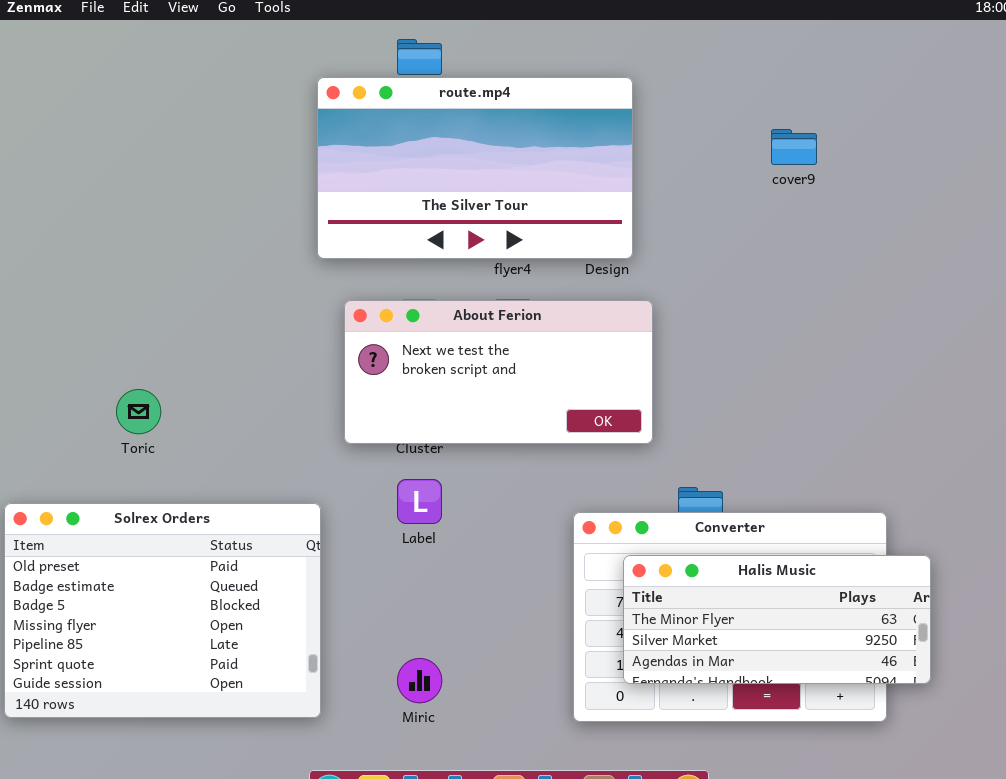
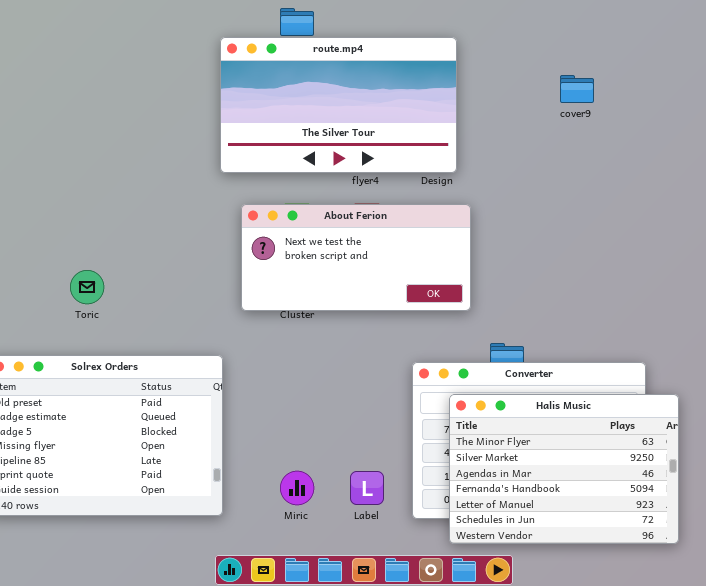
Label: [397,479,442,524] -> [350,471,384,505], moved
Halis Music: [623,555,931,684] -> [449,394,679,544], resized

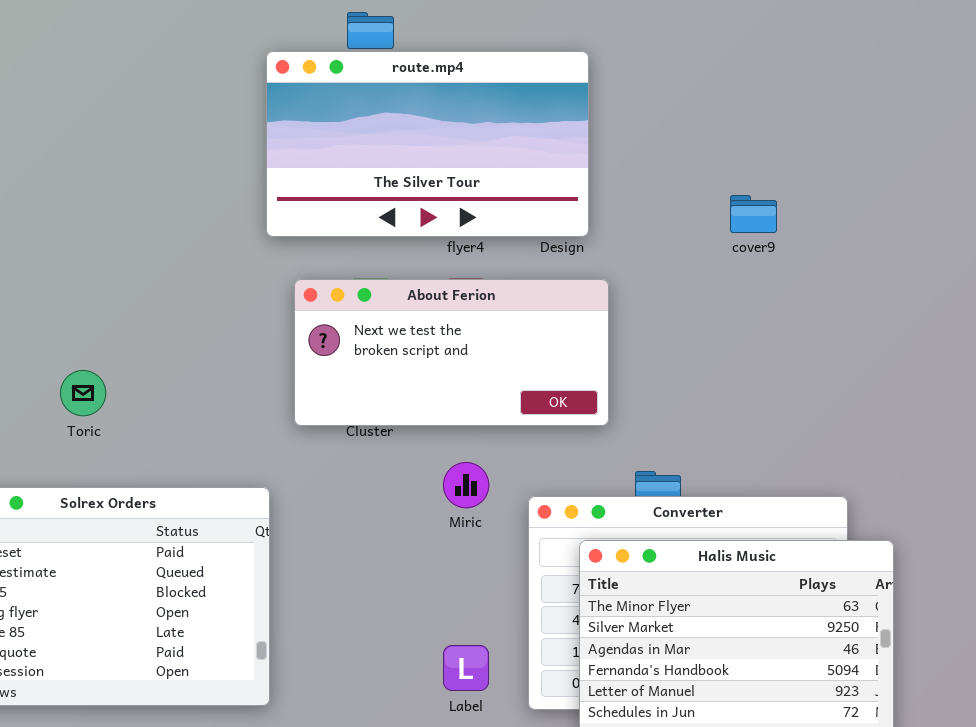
cover9: [560,75,594,103] -> [730,195,777,233], moved
Miric: [280,471,314,505] -> [443,462,489,508], moved

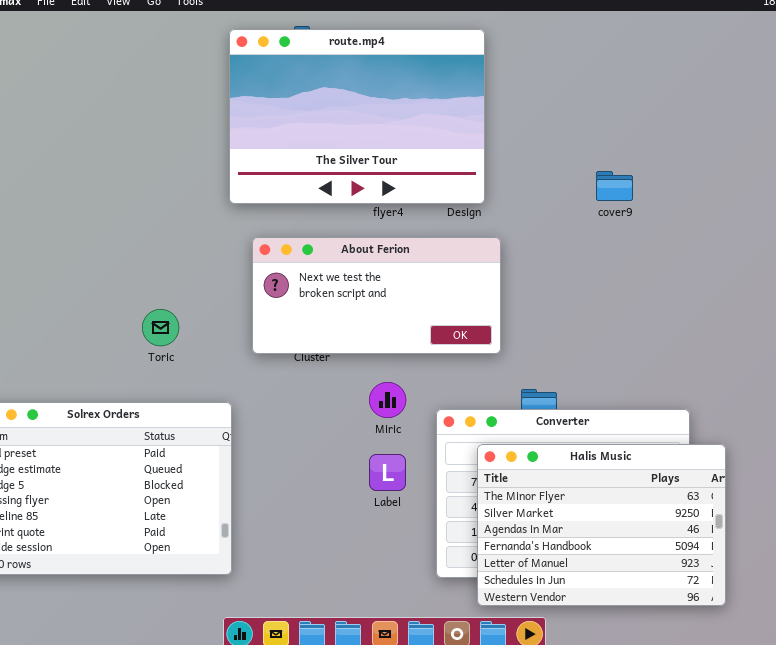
route.mp4: [266,51,589,237] -> [229,29,485,204], resized
Toric: [60,370,106,416] -> [142,309,179,346], moved
Label: [443,645,489,691] -> [369,454,406,491], moved

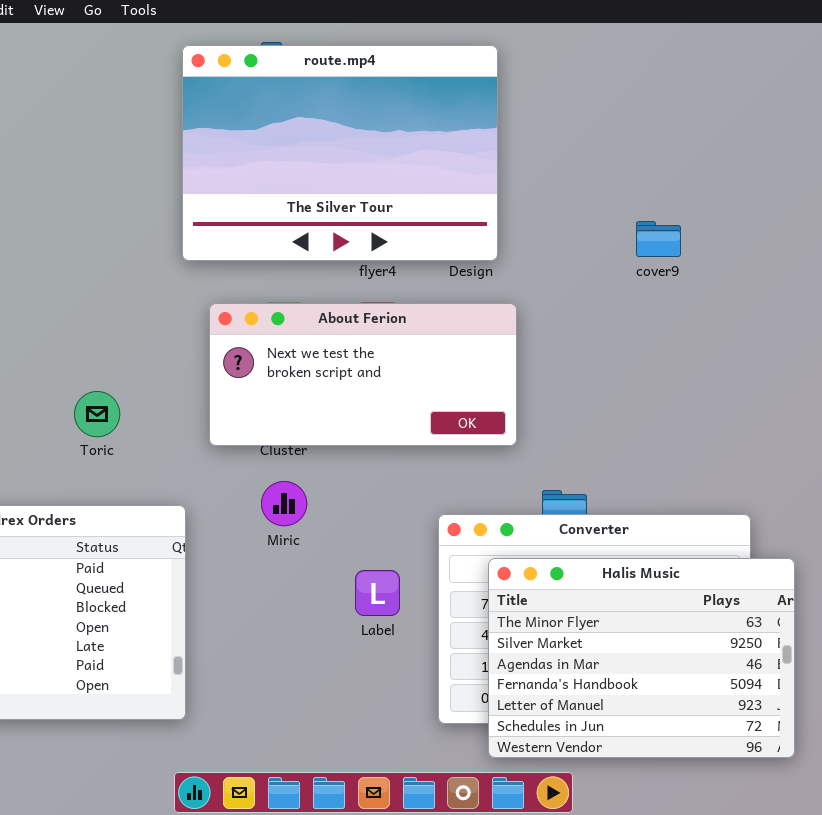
Miric: [369,382,406,418] -> [261,481,307,526], moved

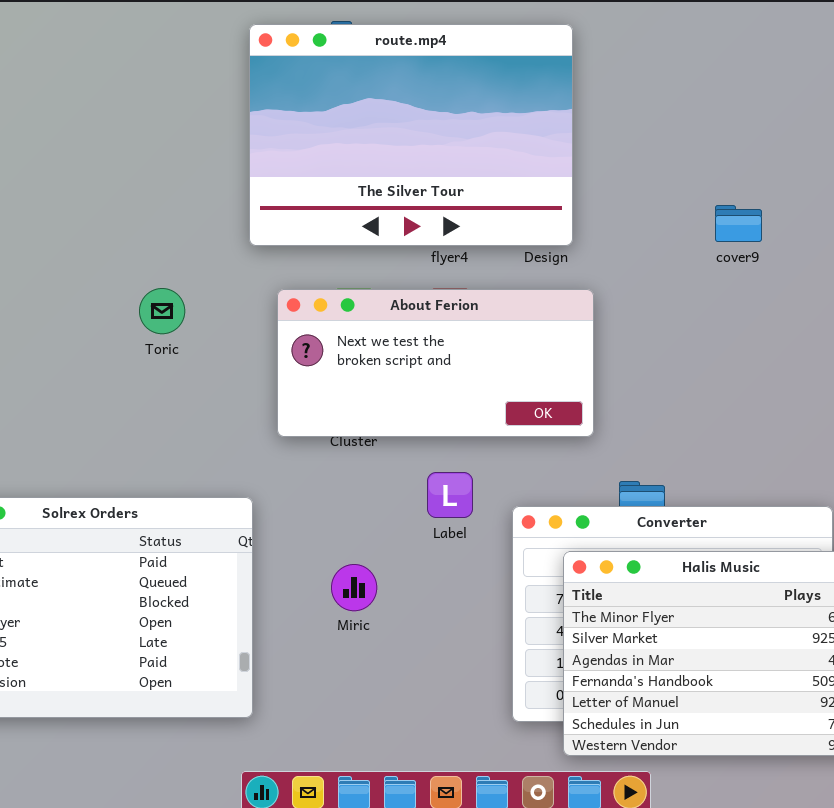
Toric: [74,391,120,437] -> [139,288,185,334], moved
Miric: [261,481,307,526] -> [331,564,377,611], moved
Label: [355,570,400,616] -> [427,472,473,518], moved

